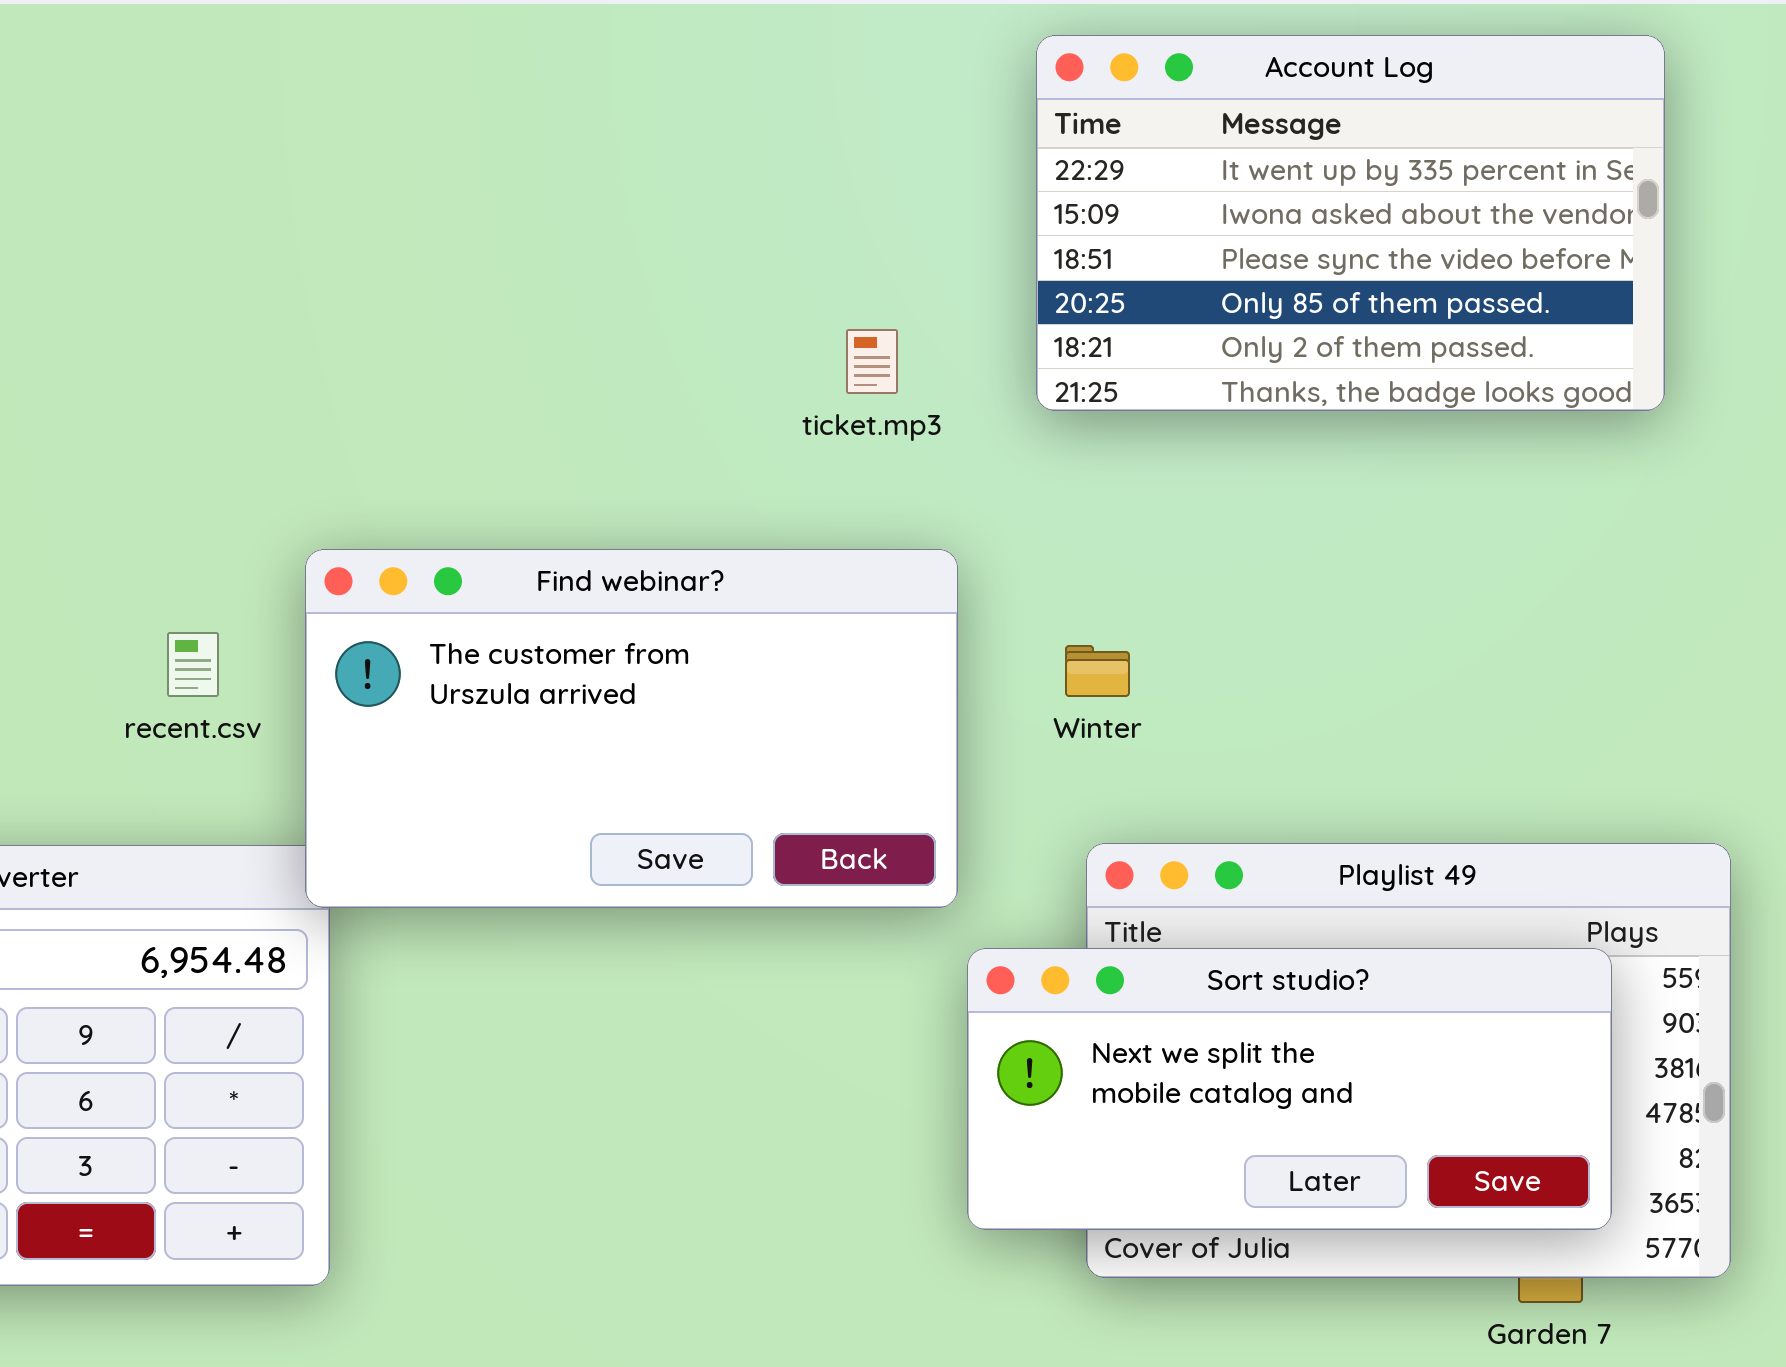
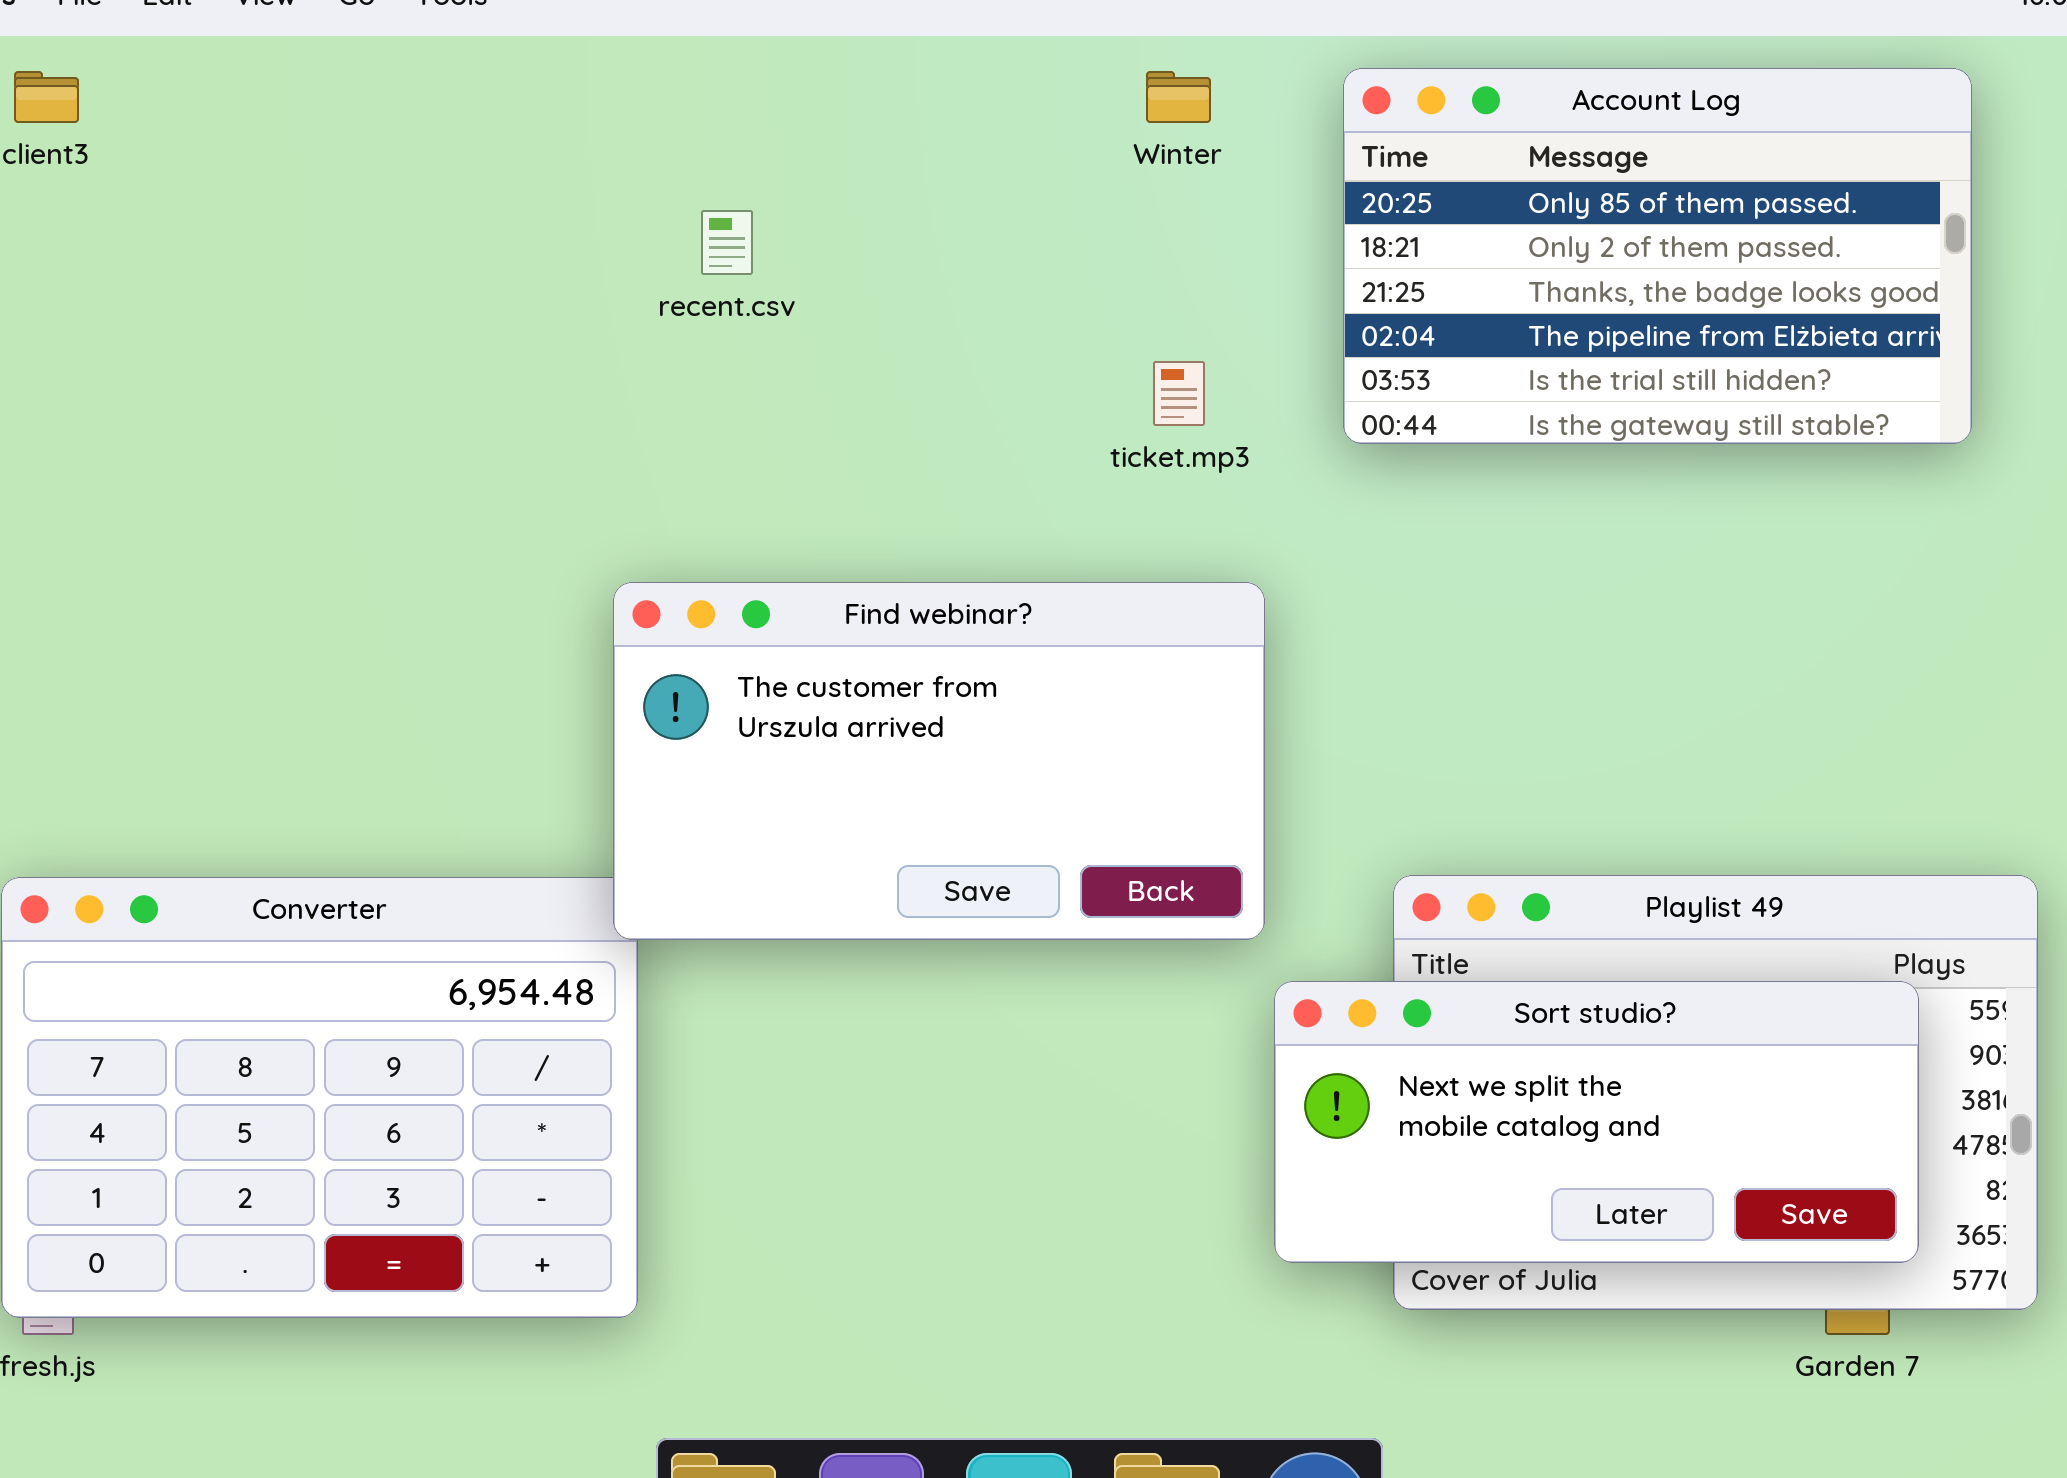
Account Log: [1036,35,1665,411] -> [1343,68,1972,444], scrolled down 3 rows
recent.csv: [167,632,219,697] -> [701,210,753,275], moved
Winter: [1065,645,1130,697] -> [1146,71,1211,123], moved

